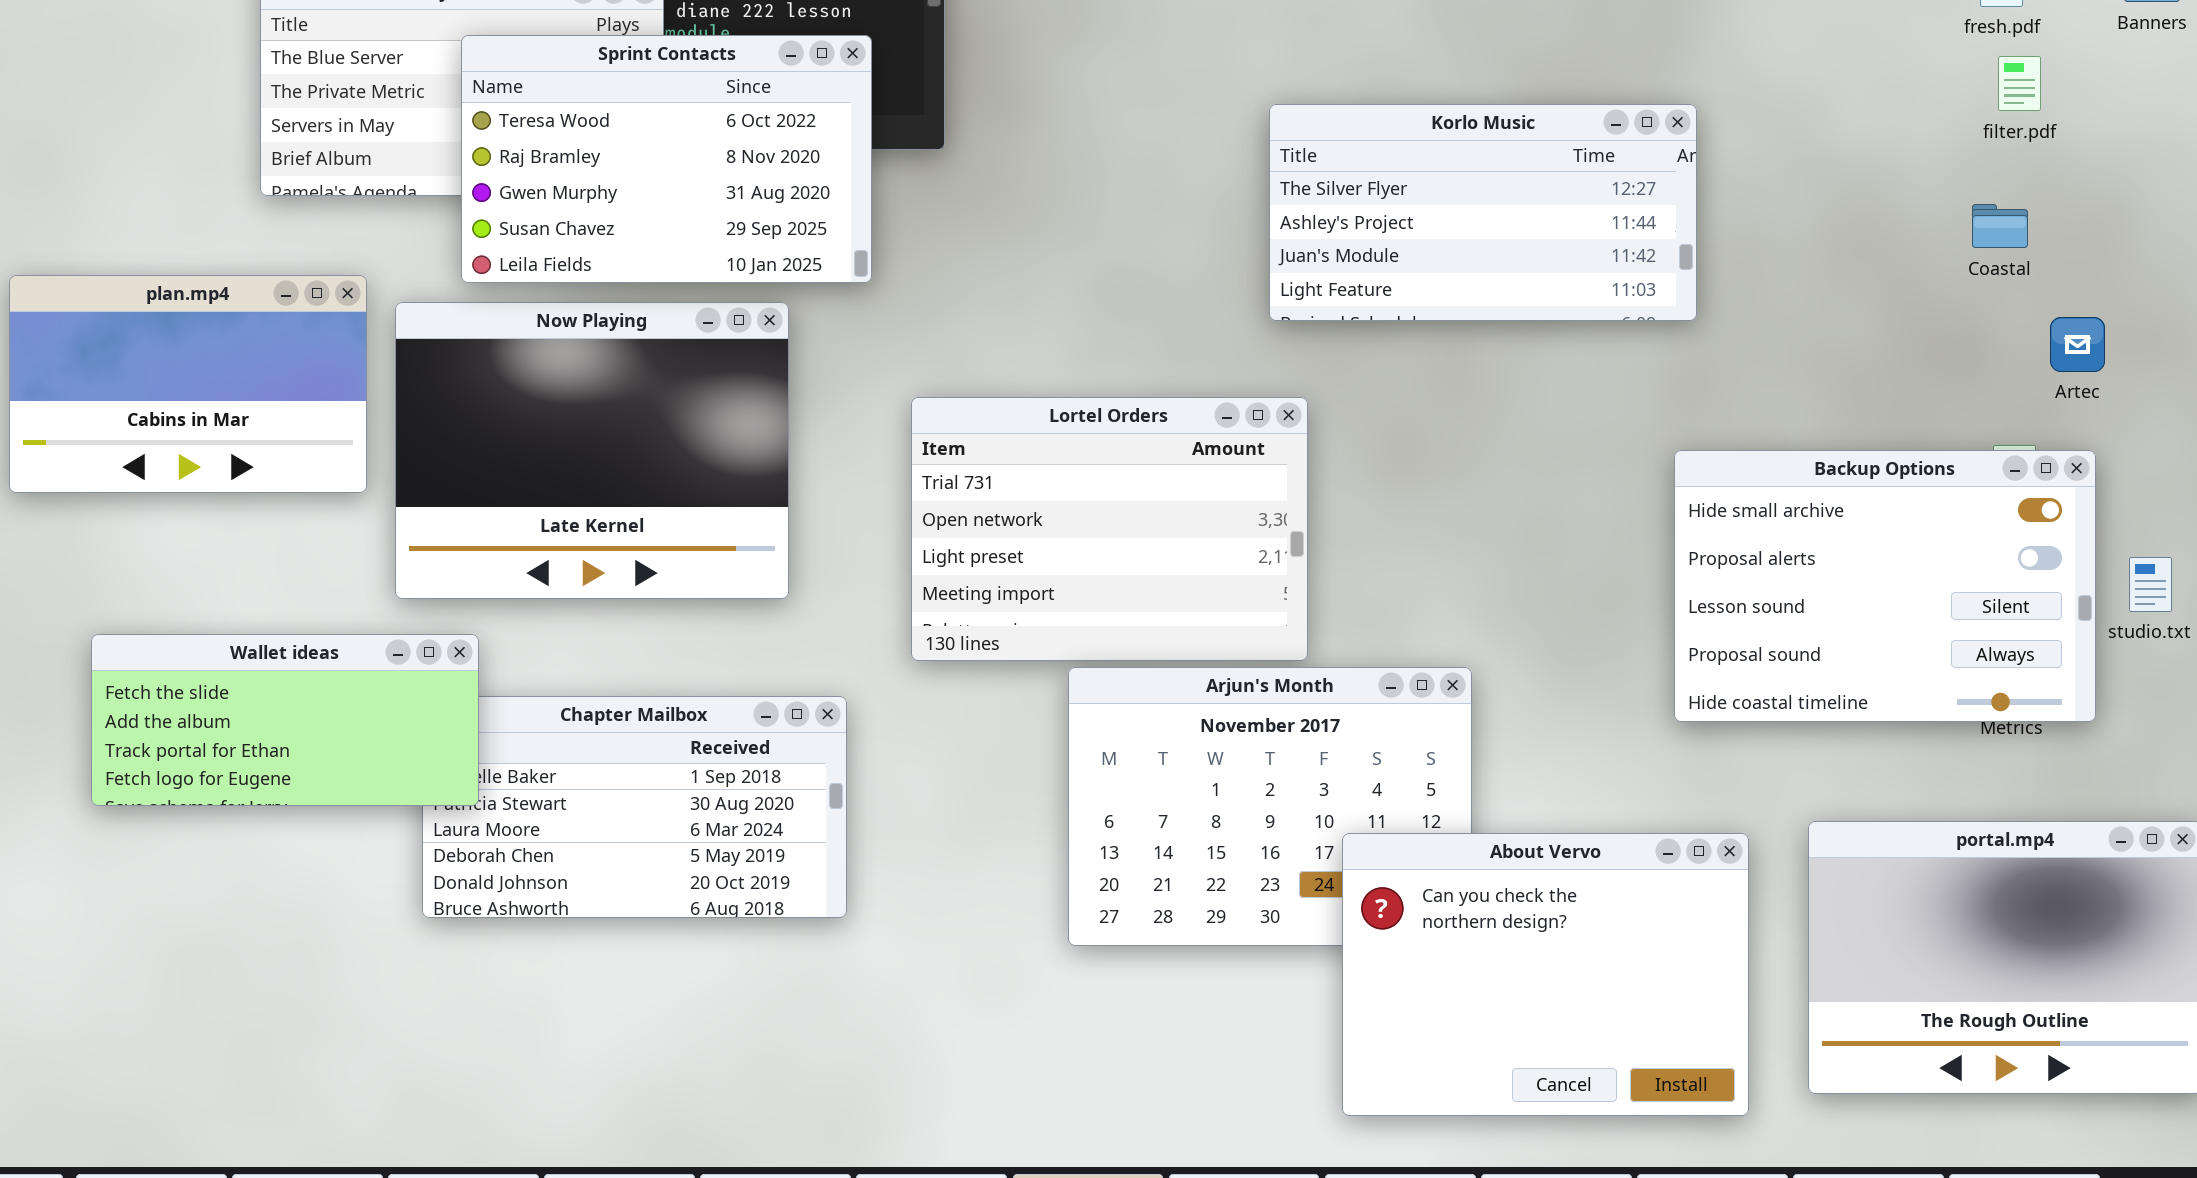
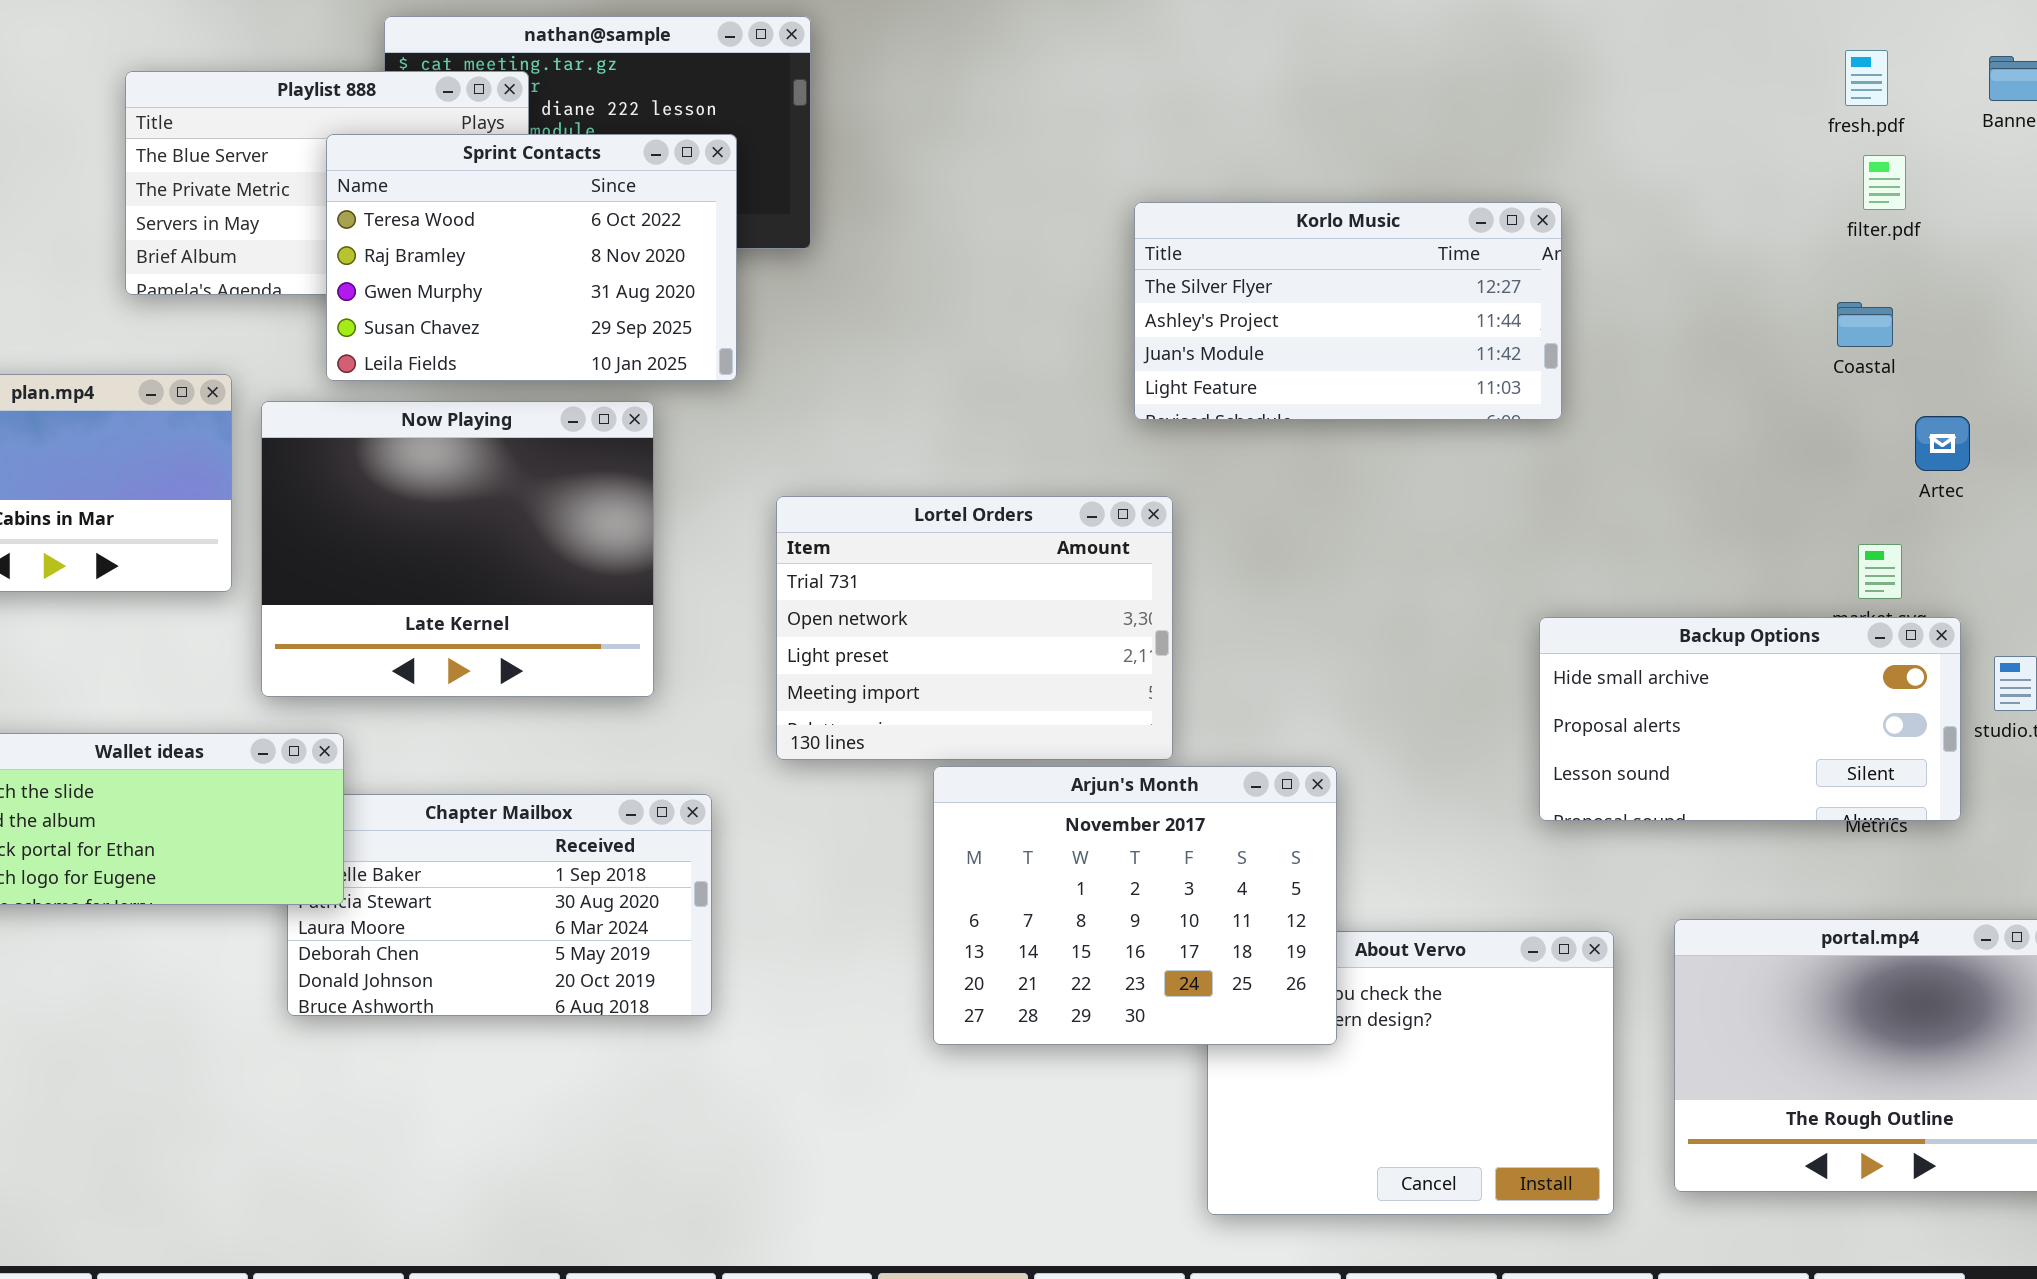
Backup Options: [1674,450,2096,722] -> [1539,617,1961,821], resized
Arjun's Month: [1068,667,1472,946] -> [933,766,1337,1045], raised

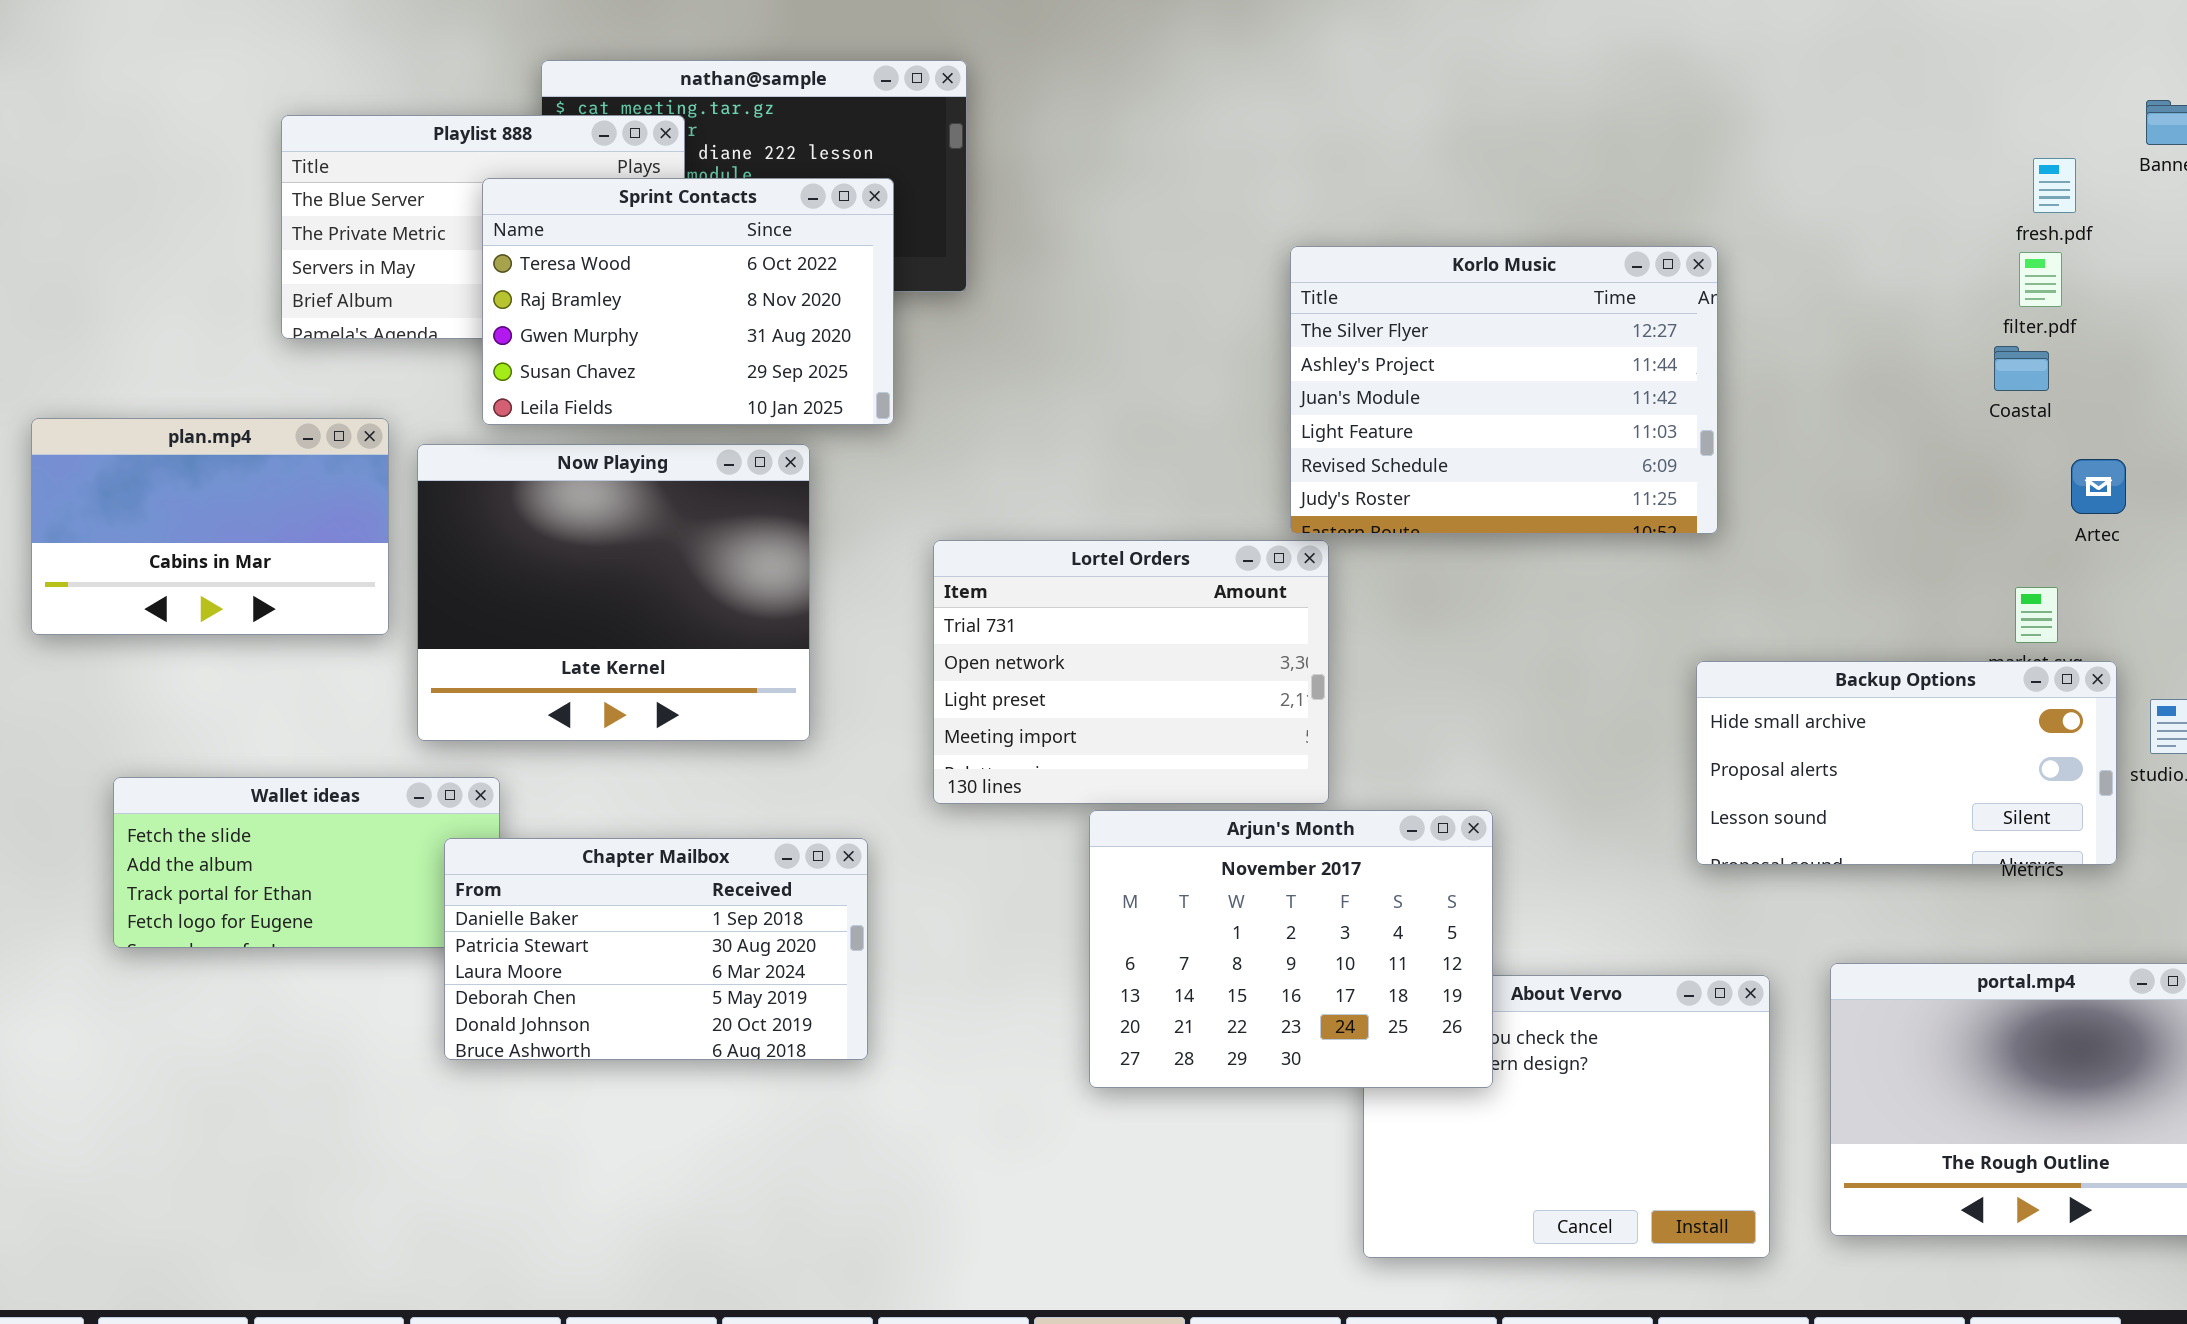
fresh.pdf: [1845,50,1888,106] -> [2033,158,2076,213], moved
filter.pdf: [1863,155,1906,210] -> [2019,252,2062,307], moved
Korlo Music: [1134,202,1562,420] -> [1290,246,1718,534], resized
Chapter Mailbox: [287,794,712,1016] -> [444,838,868,1060], raised

